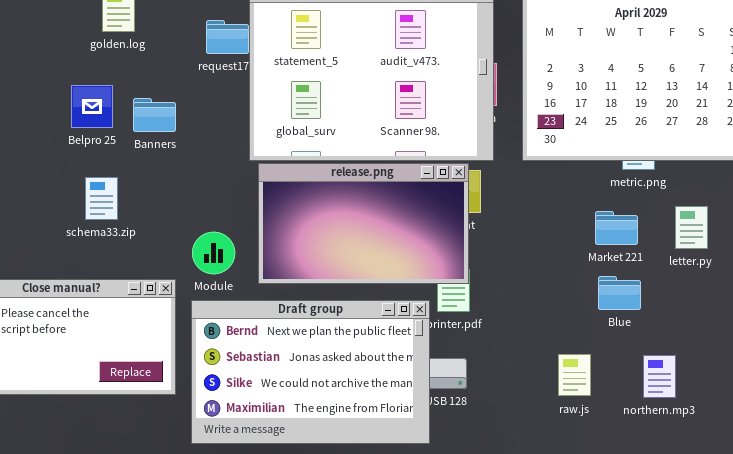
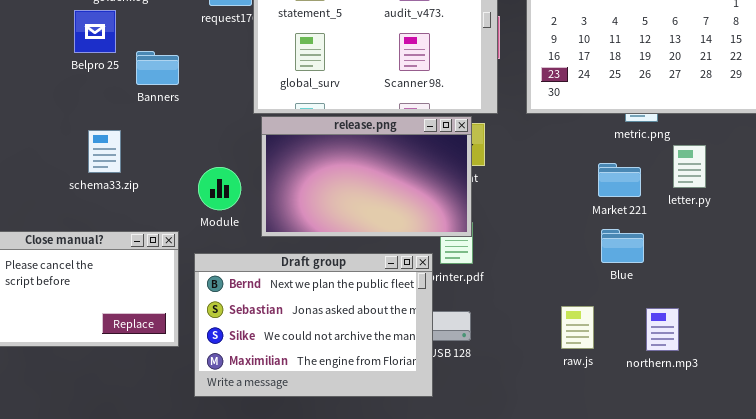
Belpro 25: [71,85,113,128] -> [74,10,116,53], moved
letter.py: [675,206,708,249] -> [673,145,706,188], moved
Module: [192,232,235,274] -> [198,167,241,210], moved

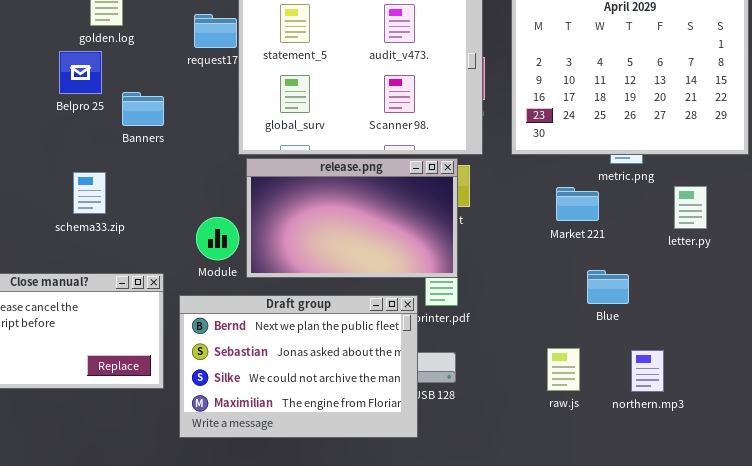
letter.py: [673,145,706,188] -> [674,186,707,229], moved
Market 221: [598,163,641,197] -> [556,187,599,221], moved
Module: [198,167,241,210] -> [196,217,239,260], moved

